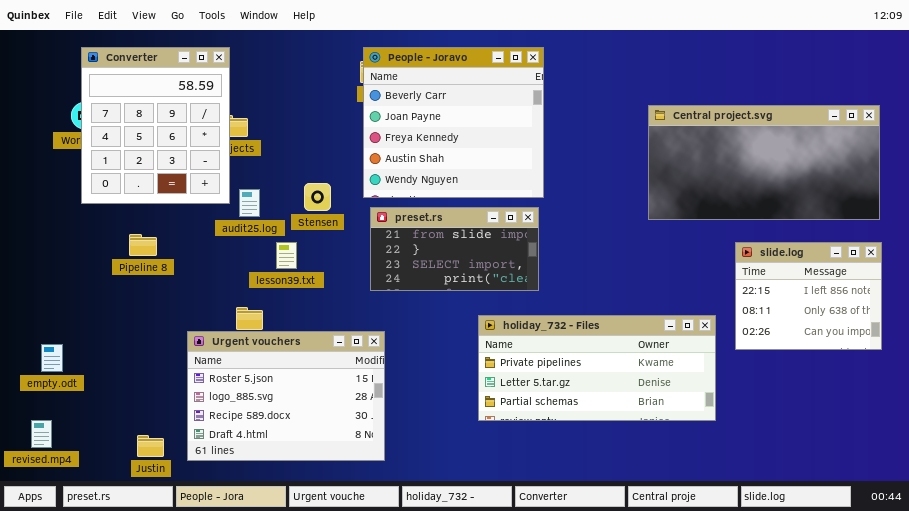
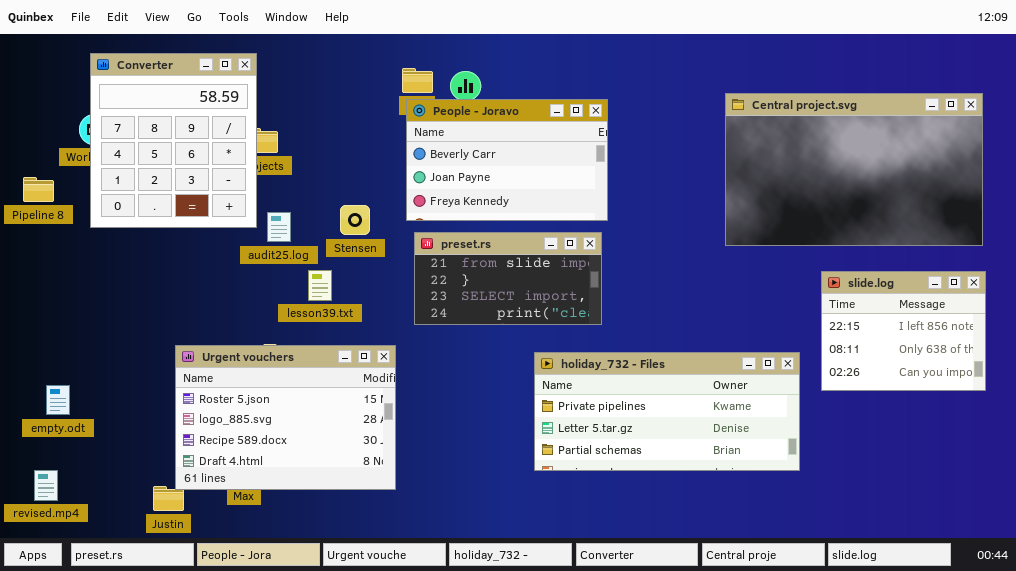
People - Joravo: [363,47,544,198] -> [406,99,608,221], resized
Central project.svg: [648,105,880,220] -> [725,93,983,246], resized
Pipeline 8: [129,234,157,256] -> [23,177,54,202], moved
Urgent vouchers: [187,331,385,461] -> [175,345,396,490], moved

